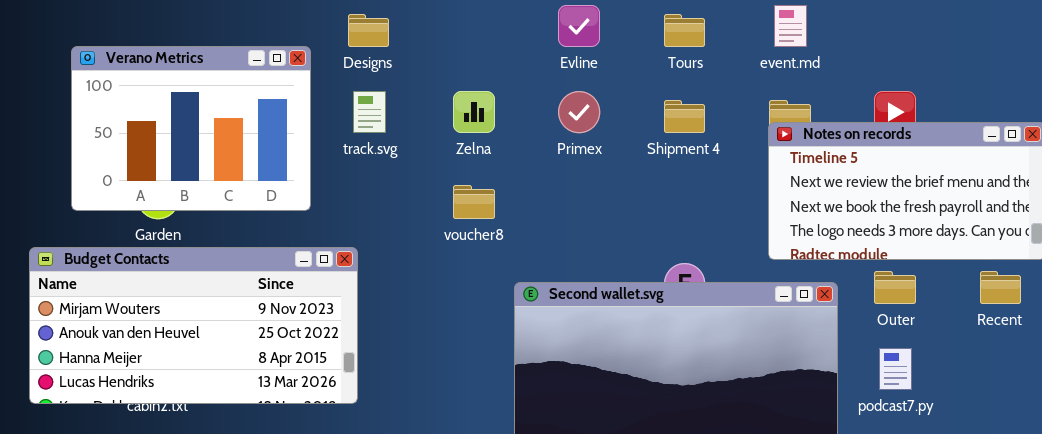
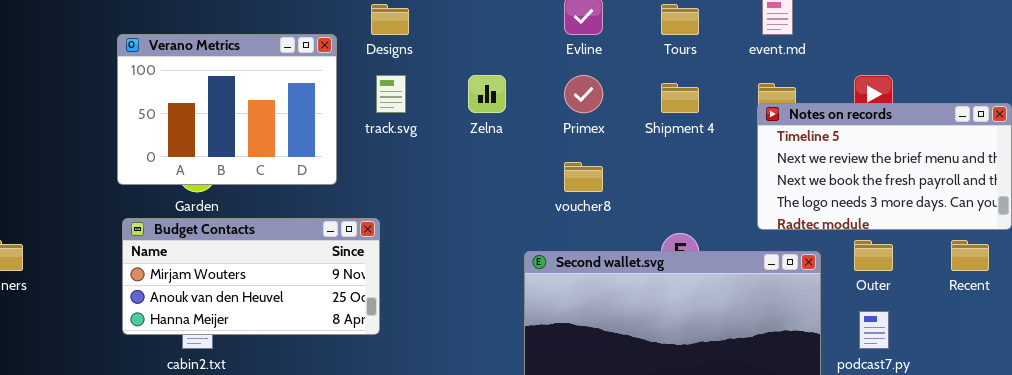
voucher8: [453,185,495,219] -> [564,162,603,192], moved
Budget Contacts: [29,247,358,404] -> [122,218,380,335], resized

